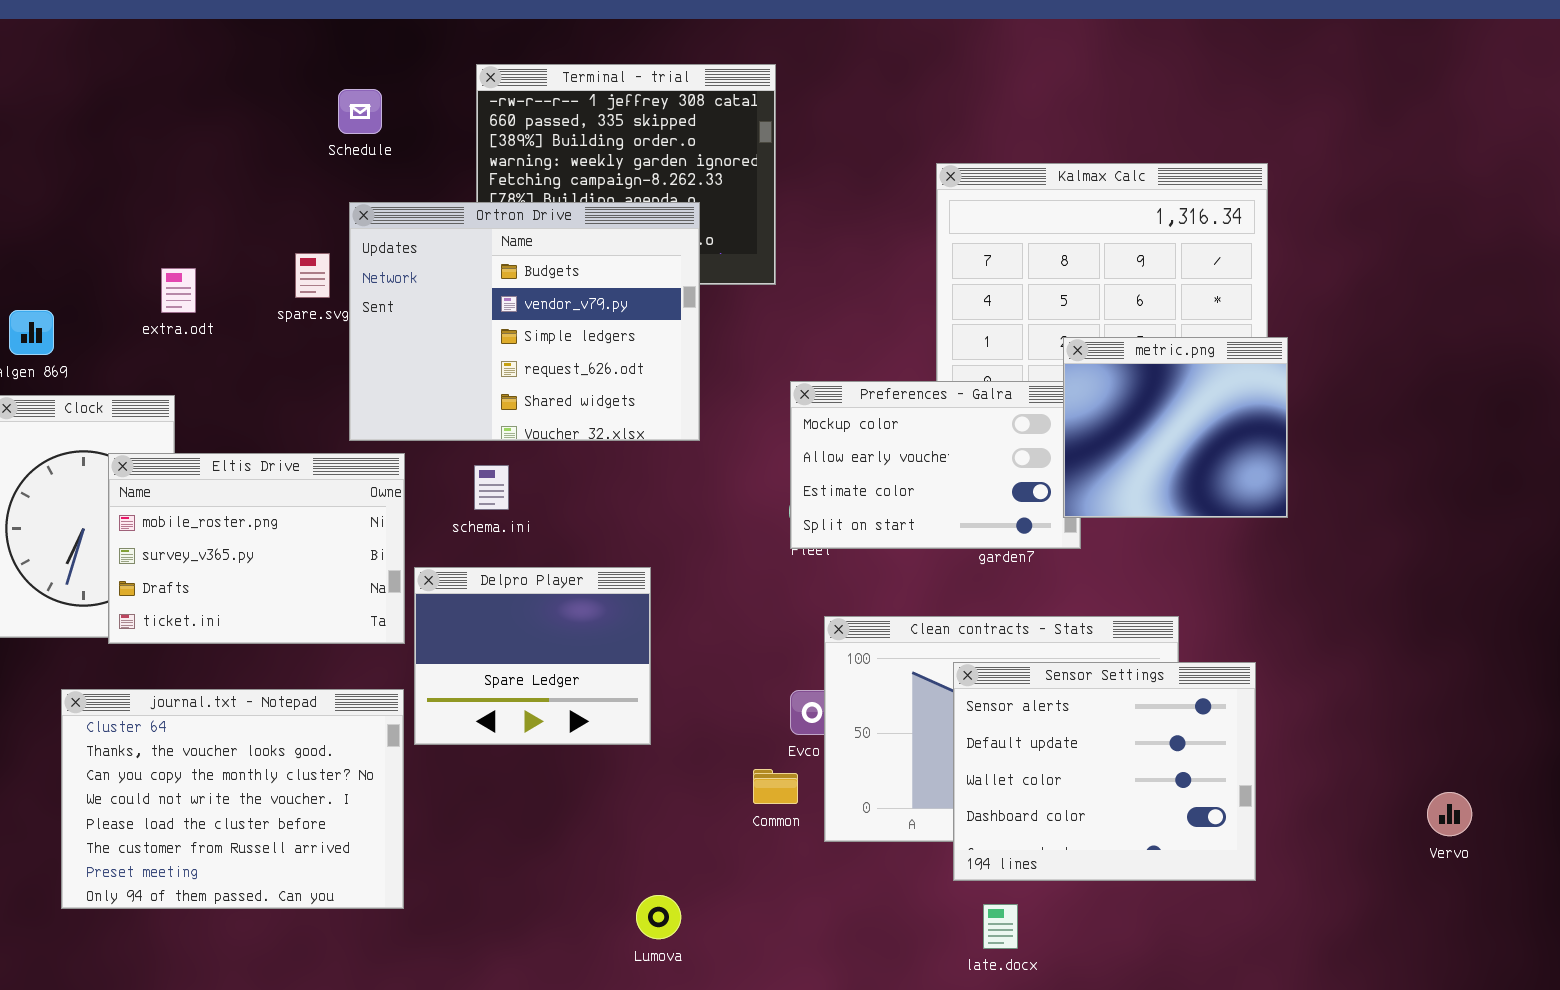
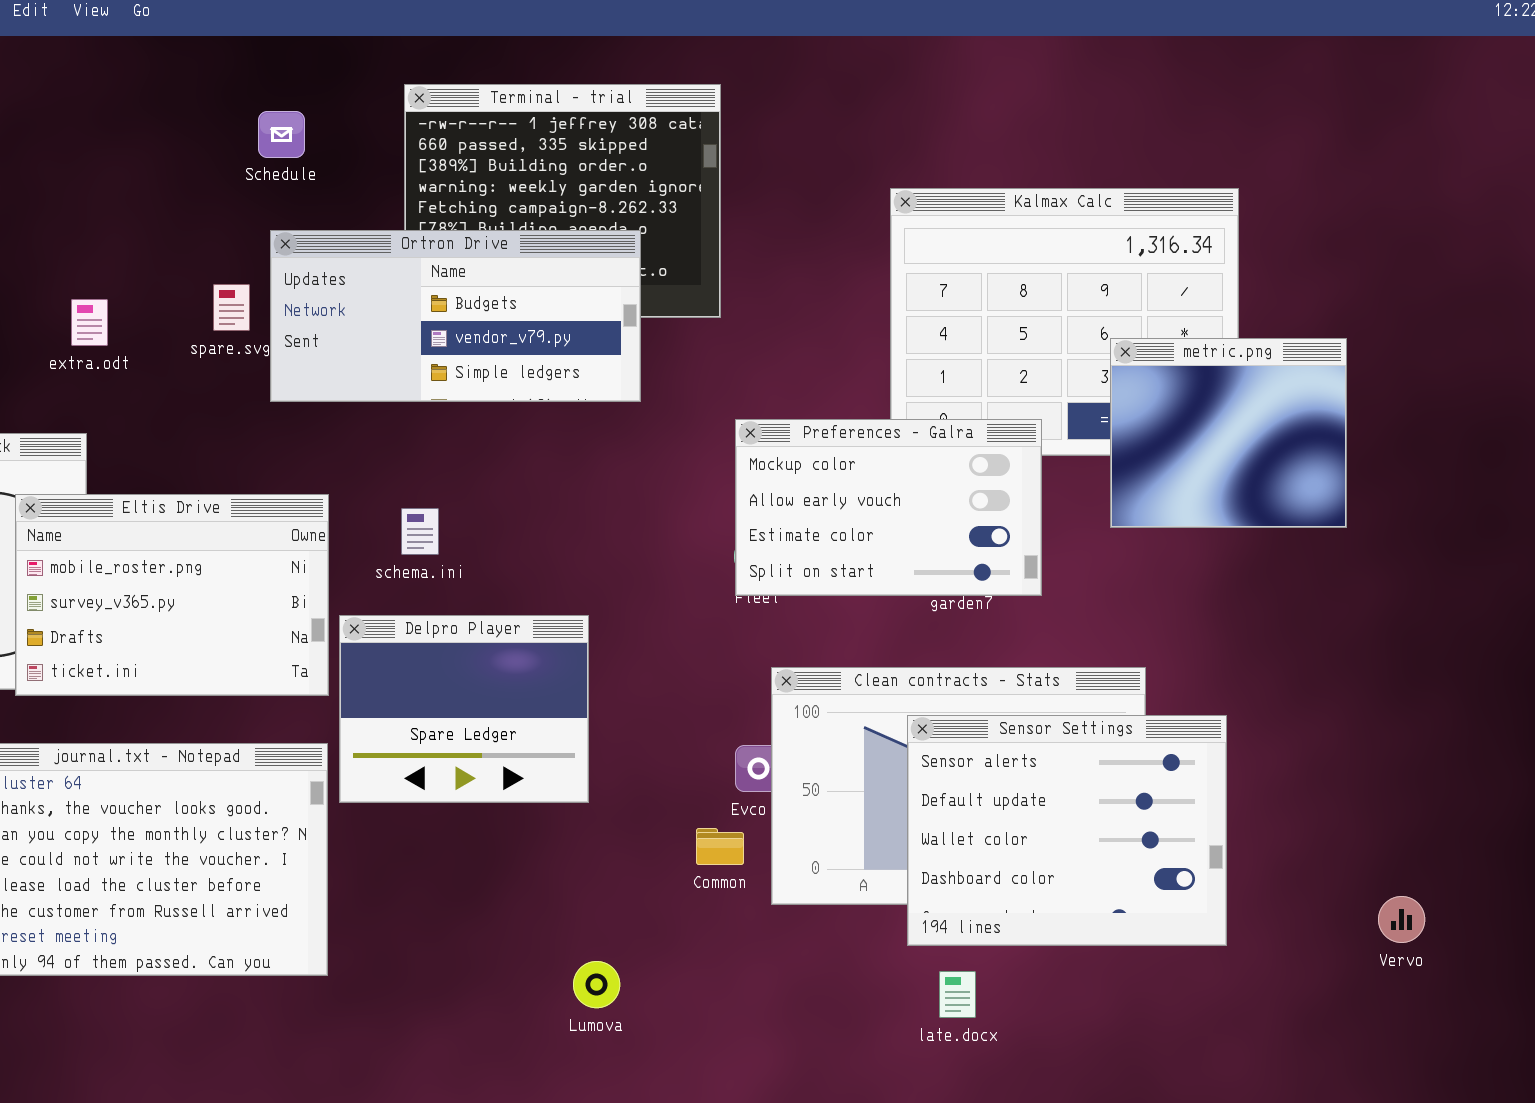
Ortron Drive: [349,202,700,441] -> [270,230,641,402], resized
metric.png: [1063,337,1288,518] -> [1110,338,1347,528], moved
Vervo: [1427,792,1472,836] -> [1378,896,1425,943], moved

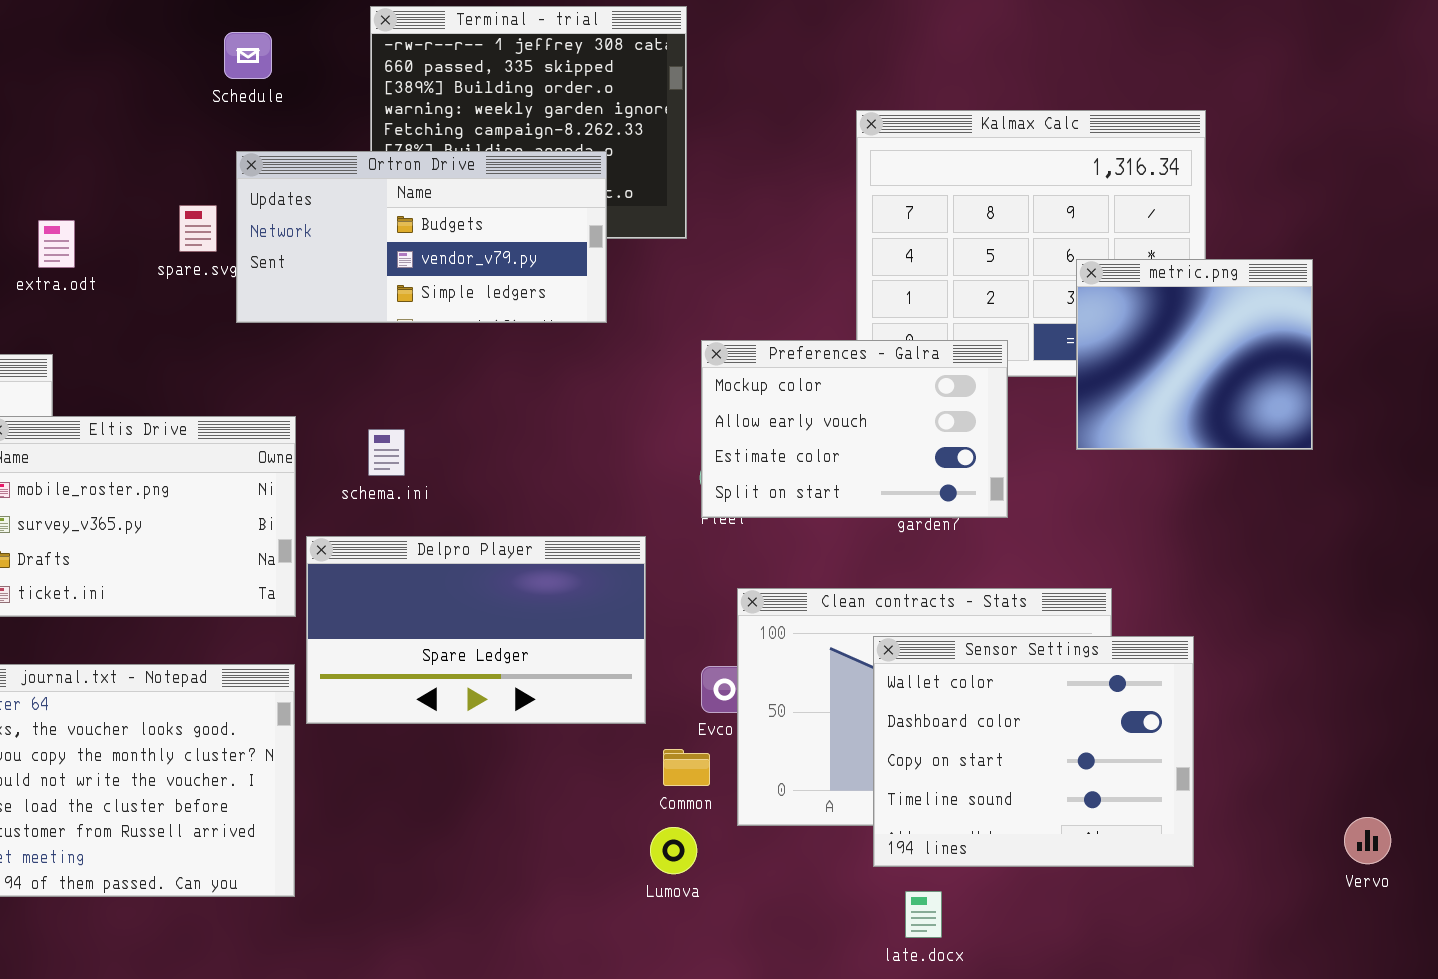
Delpro Player: [339,615,589,803] -> [306,536,646,724], resized
Sensor Settings: [907,715,1227,946] -> [873,636,1194,867], scrolled down 2 rows
Lumova: [573,961,620,1008] -> [650,827,697,874], moved

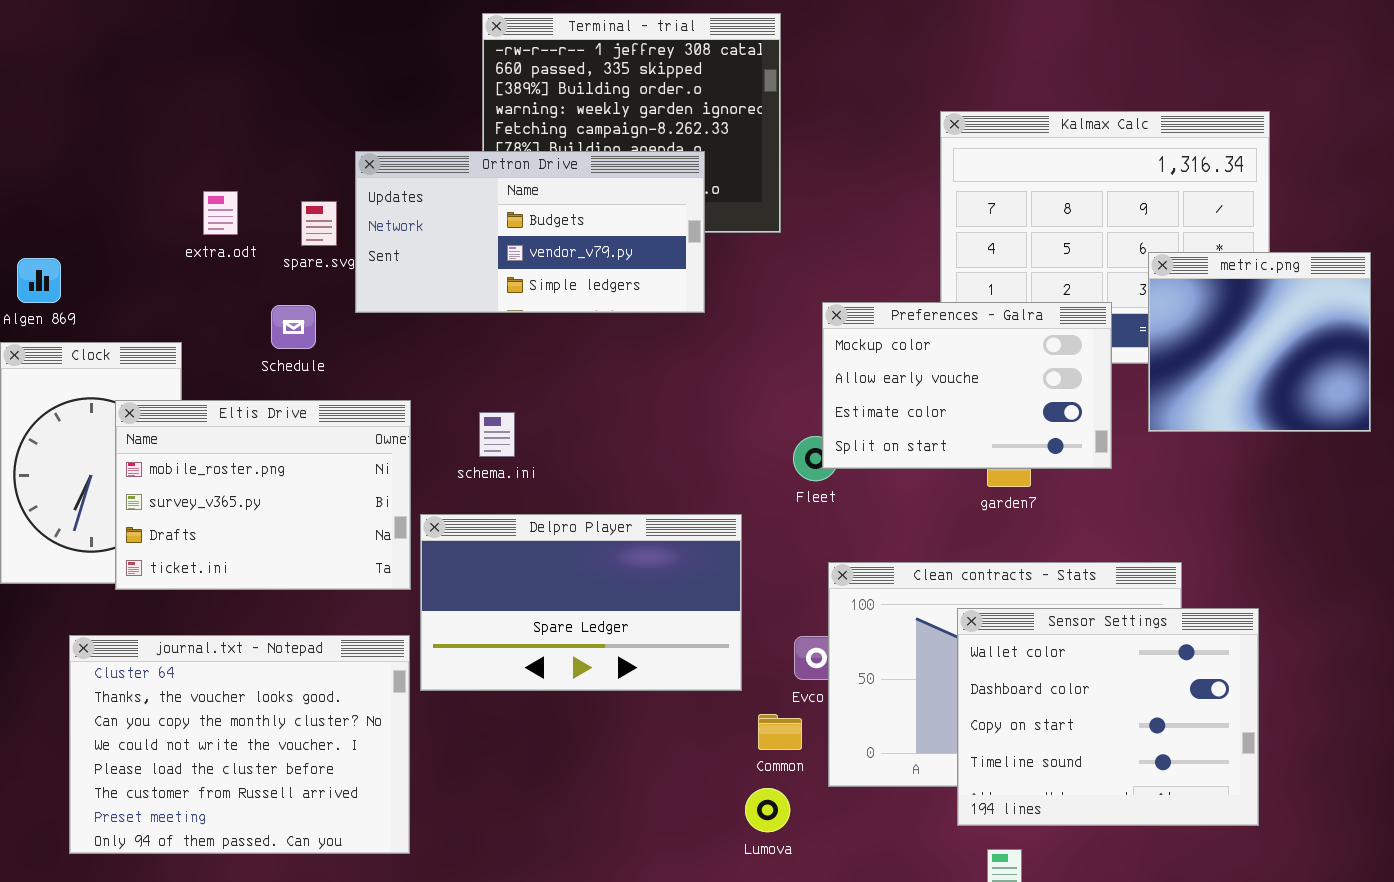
Schedule: [224,32,272,79] -> [271,305,316,349], moved
extra.odt: [38,220,75,268] -> [203,191,238,235], moved
Preferences - Galra: [701,340,1008,518] -> [822,302,1112,469], moved

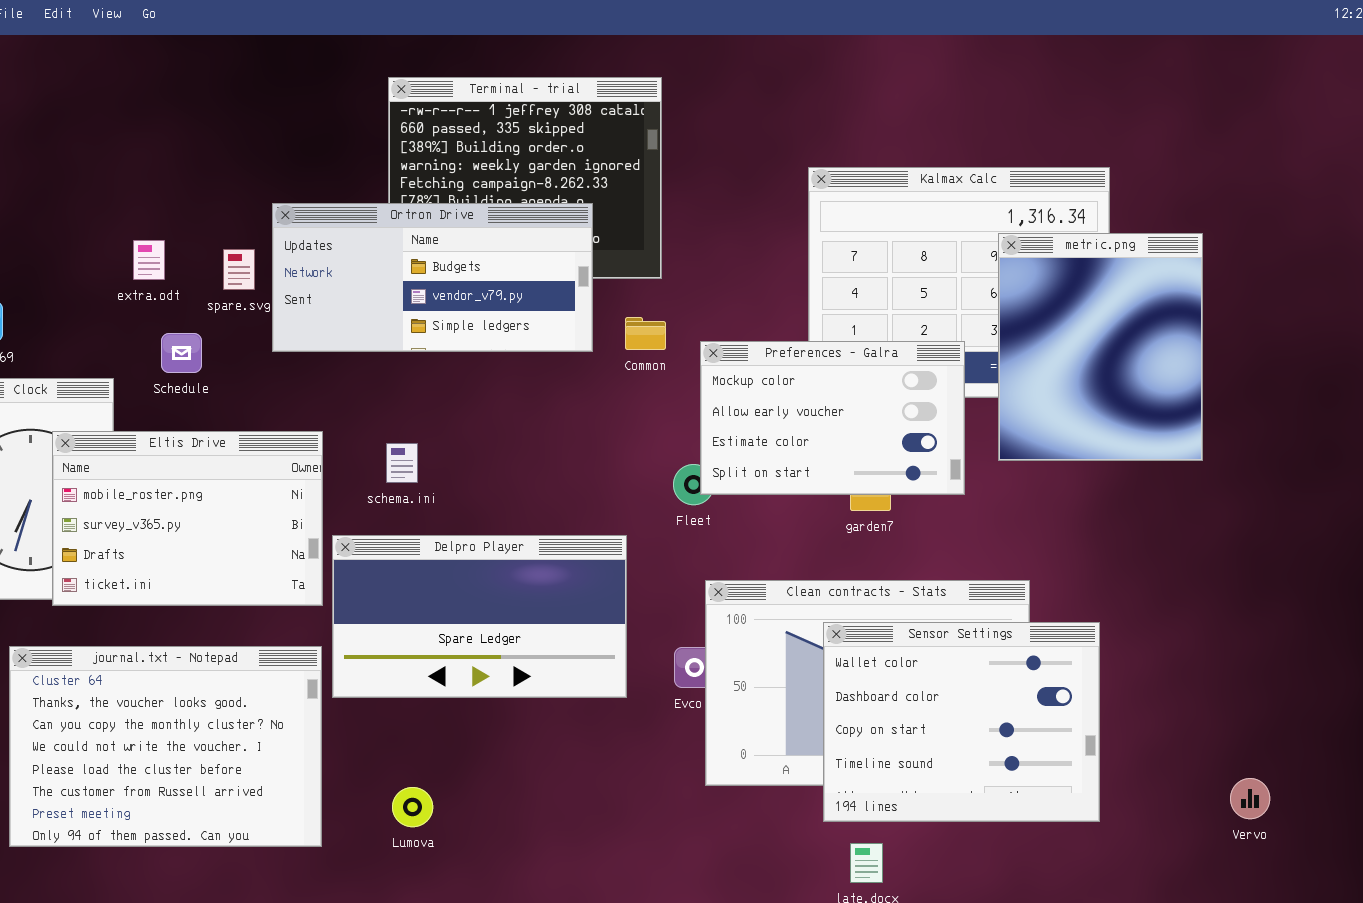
metric.png: [1148,252,1371,432] -> [998,233,1203,461], resized
Schedule: [271,305,316,349] -> [161,333,202,373], moved
Common: [758,714,802,750] -> [625,317,666,350], moved
Lumova: [745,788,790,832] -> [392,787,433,827], moved

